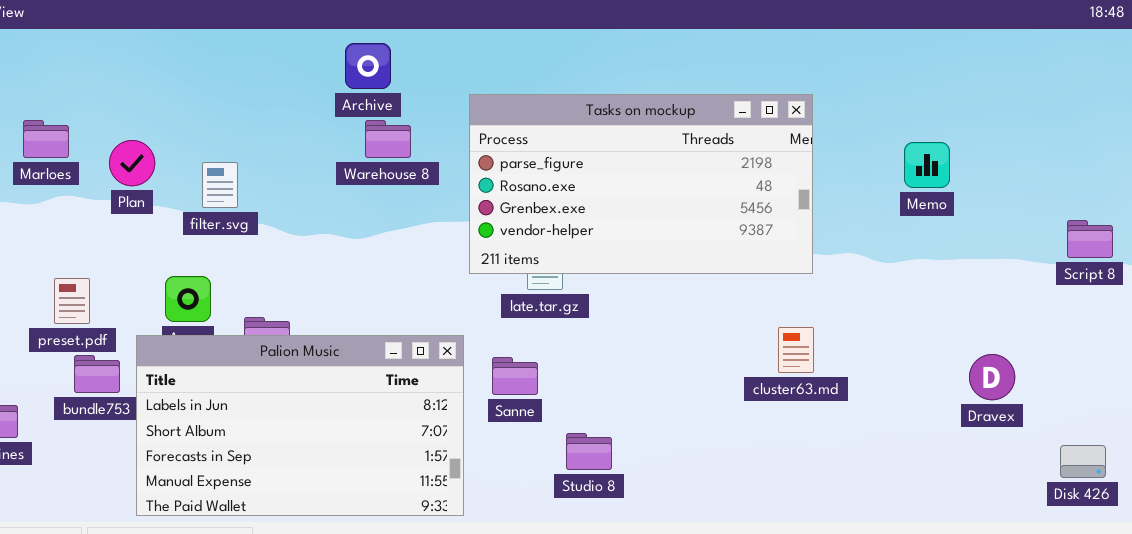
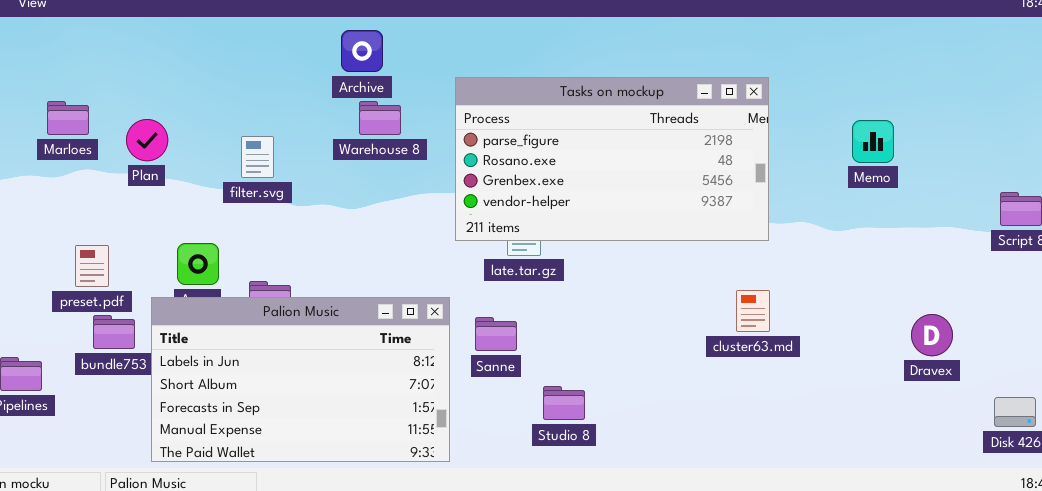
filter.svg: [202,162,238,208] -> [241,136,274,178], moved

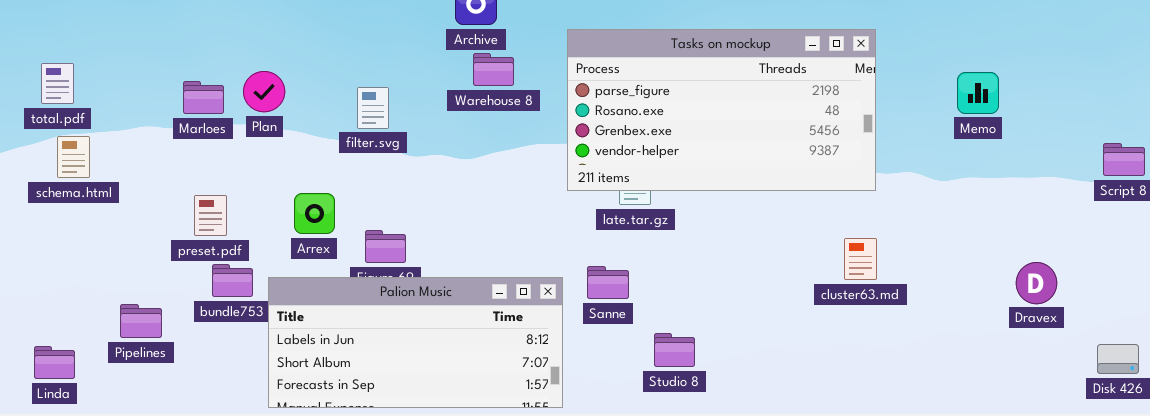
Marloes: [47,101,89,135] -> [183,81,224,114], moved
Palion Music: [151,297,450,462] -> [268,277,563,408], resized

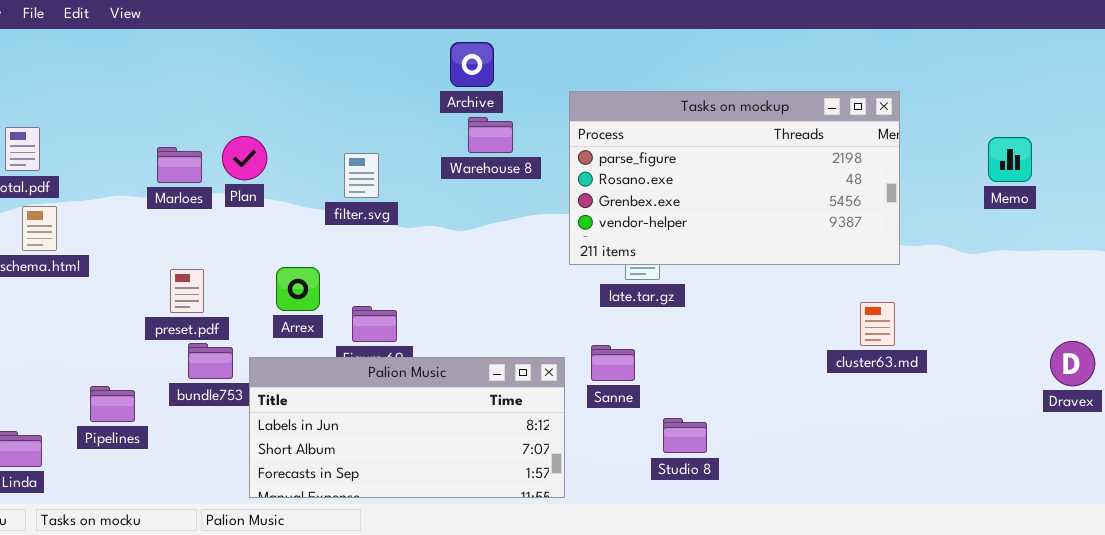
cluster63.md: [844,238,877,280] -> [860,302,895,346], moved

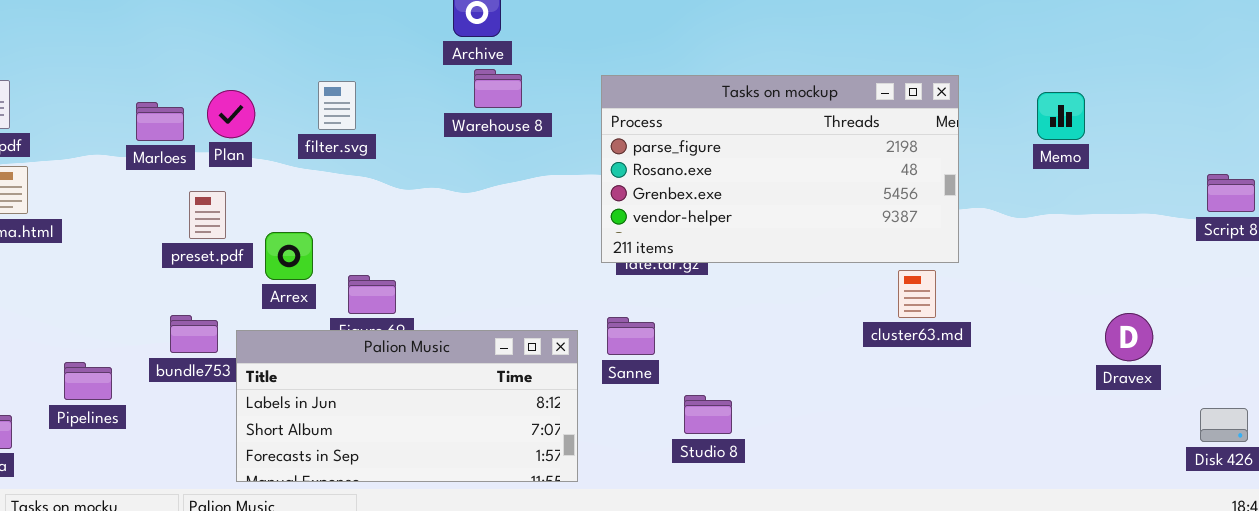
Tasks on mockup: [569,91,900,265] -> [601,75,959,263], moved
filter.svg: [344,153,379,198] -> [318,81,356,130], moved
preset.pdf: [170,269,204,313] -> [189,191,226,239], moved

